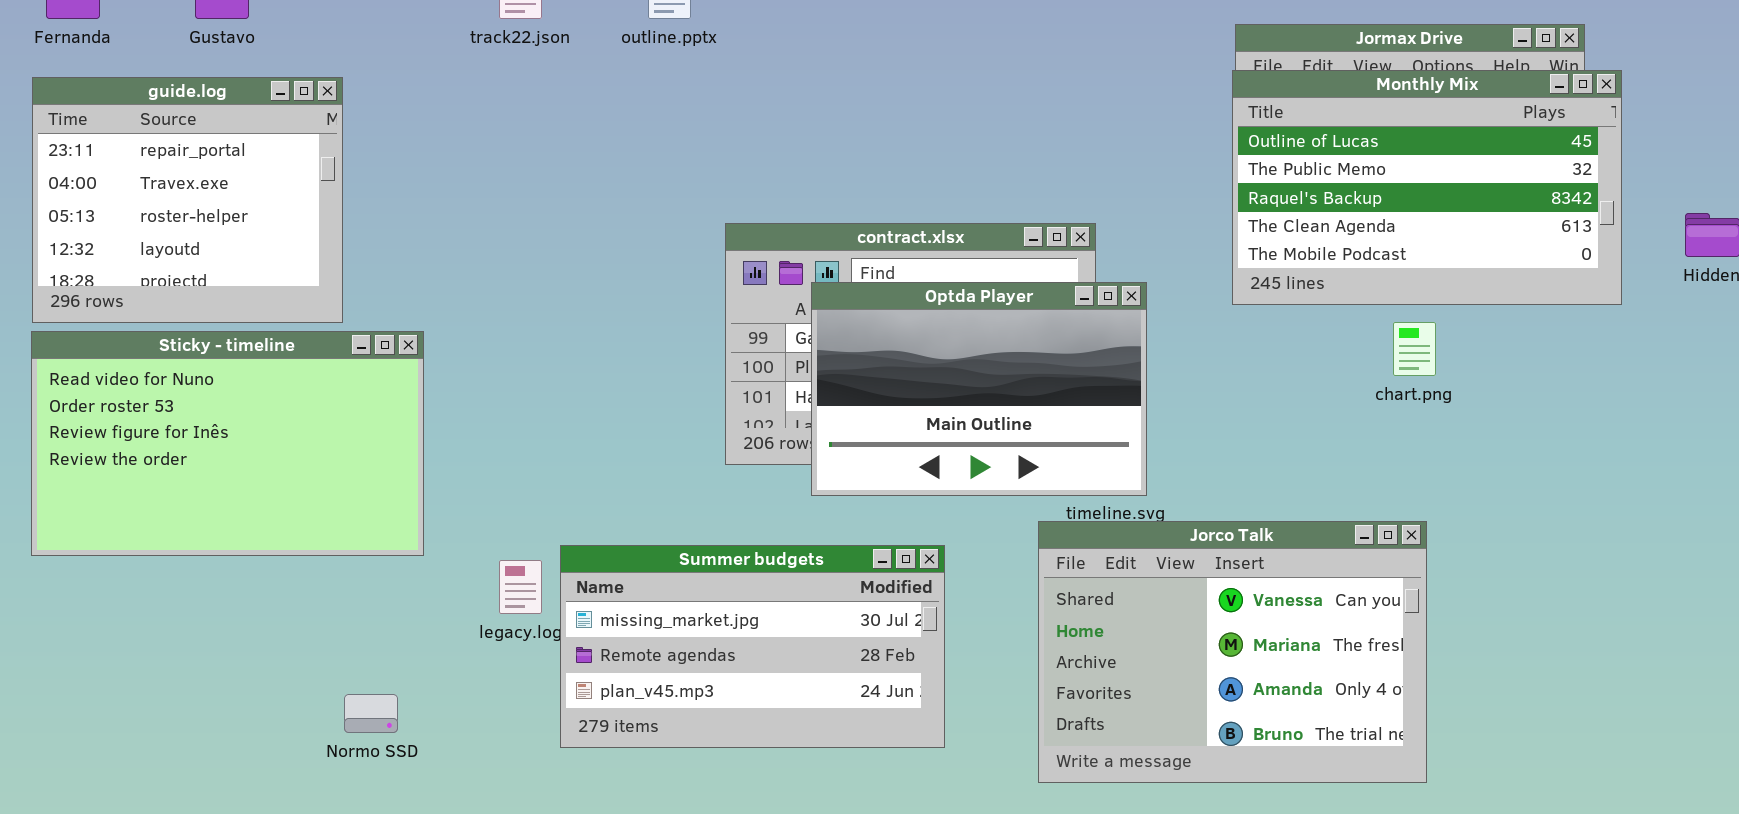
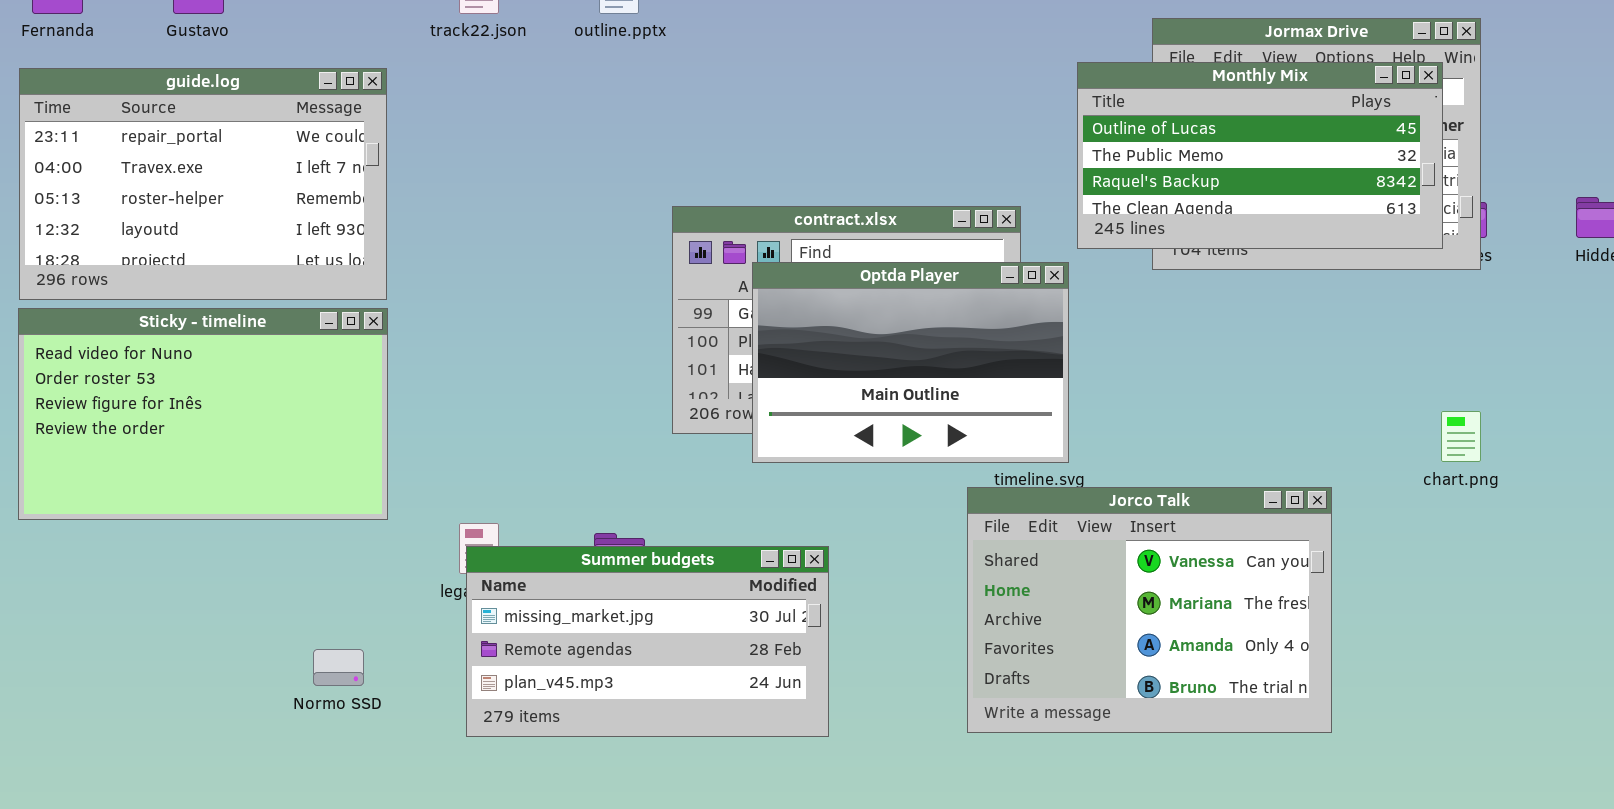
Monthly Mix: [1232,70,1622,305] -> [1077,62,1443,249], moved, resized
guide.log: [32,77,343,323] -> [19,68,387,300], resized
chart.png: [1393,322,1436,376] -> [1441,411,1481,462], moved
Summer budgets: [560,545,945,748] -> [466,546,829,737], moved

